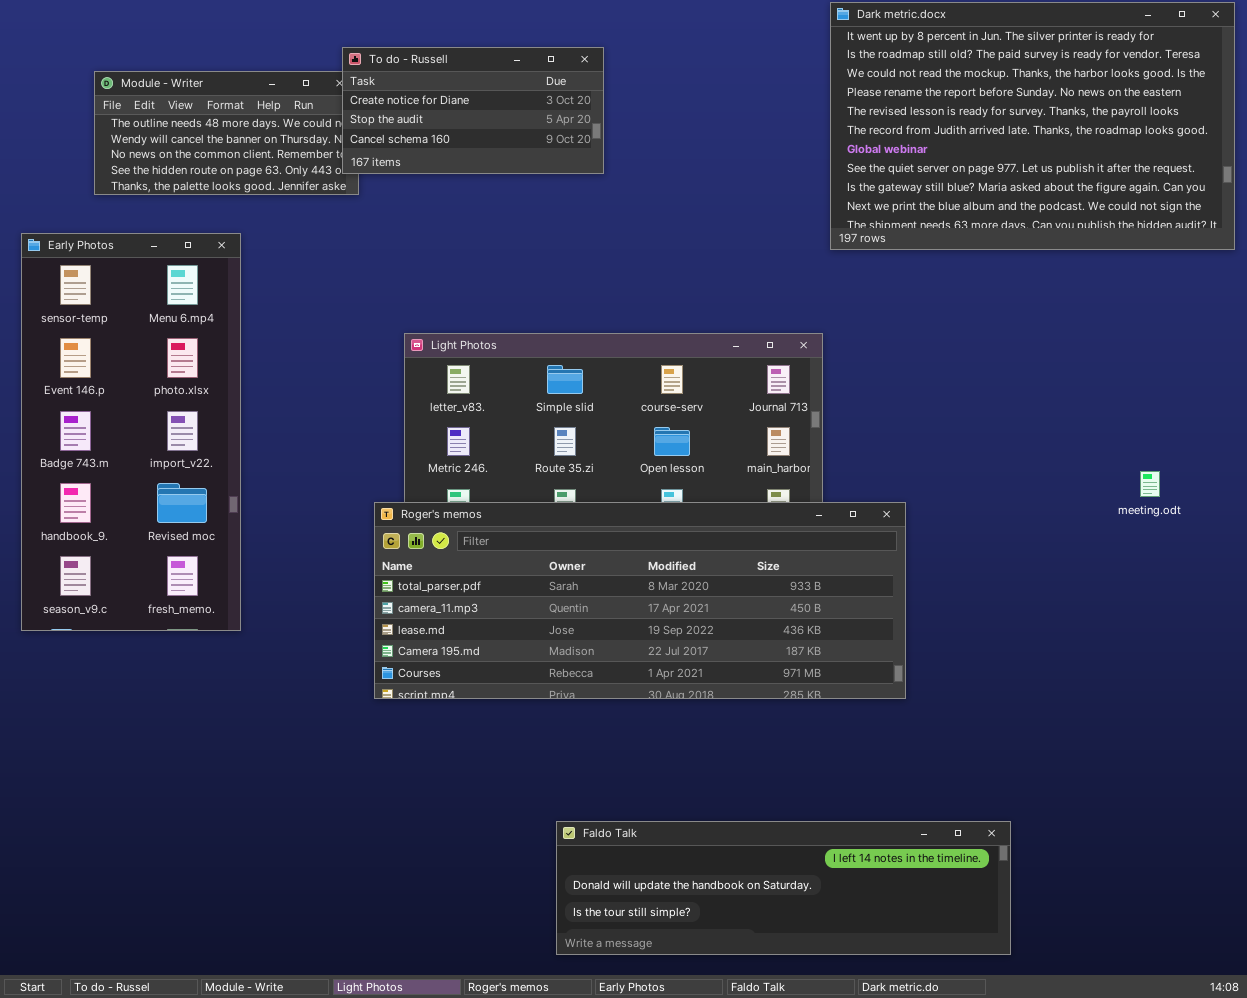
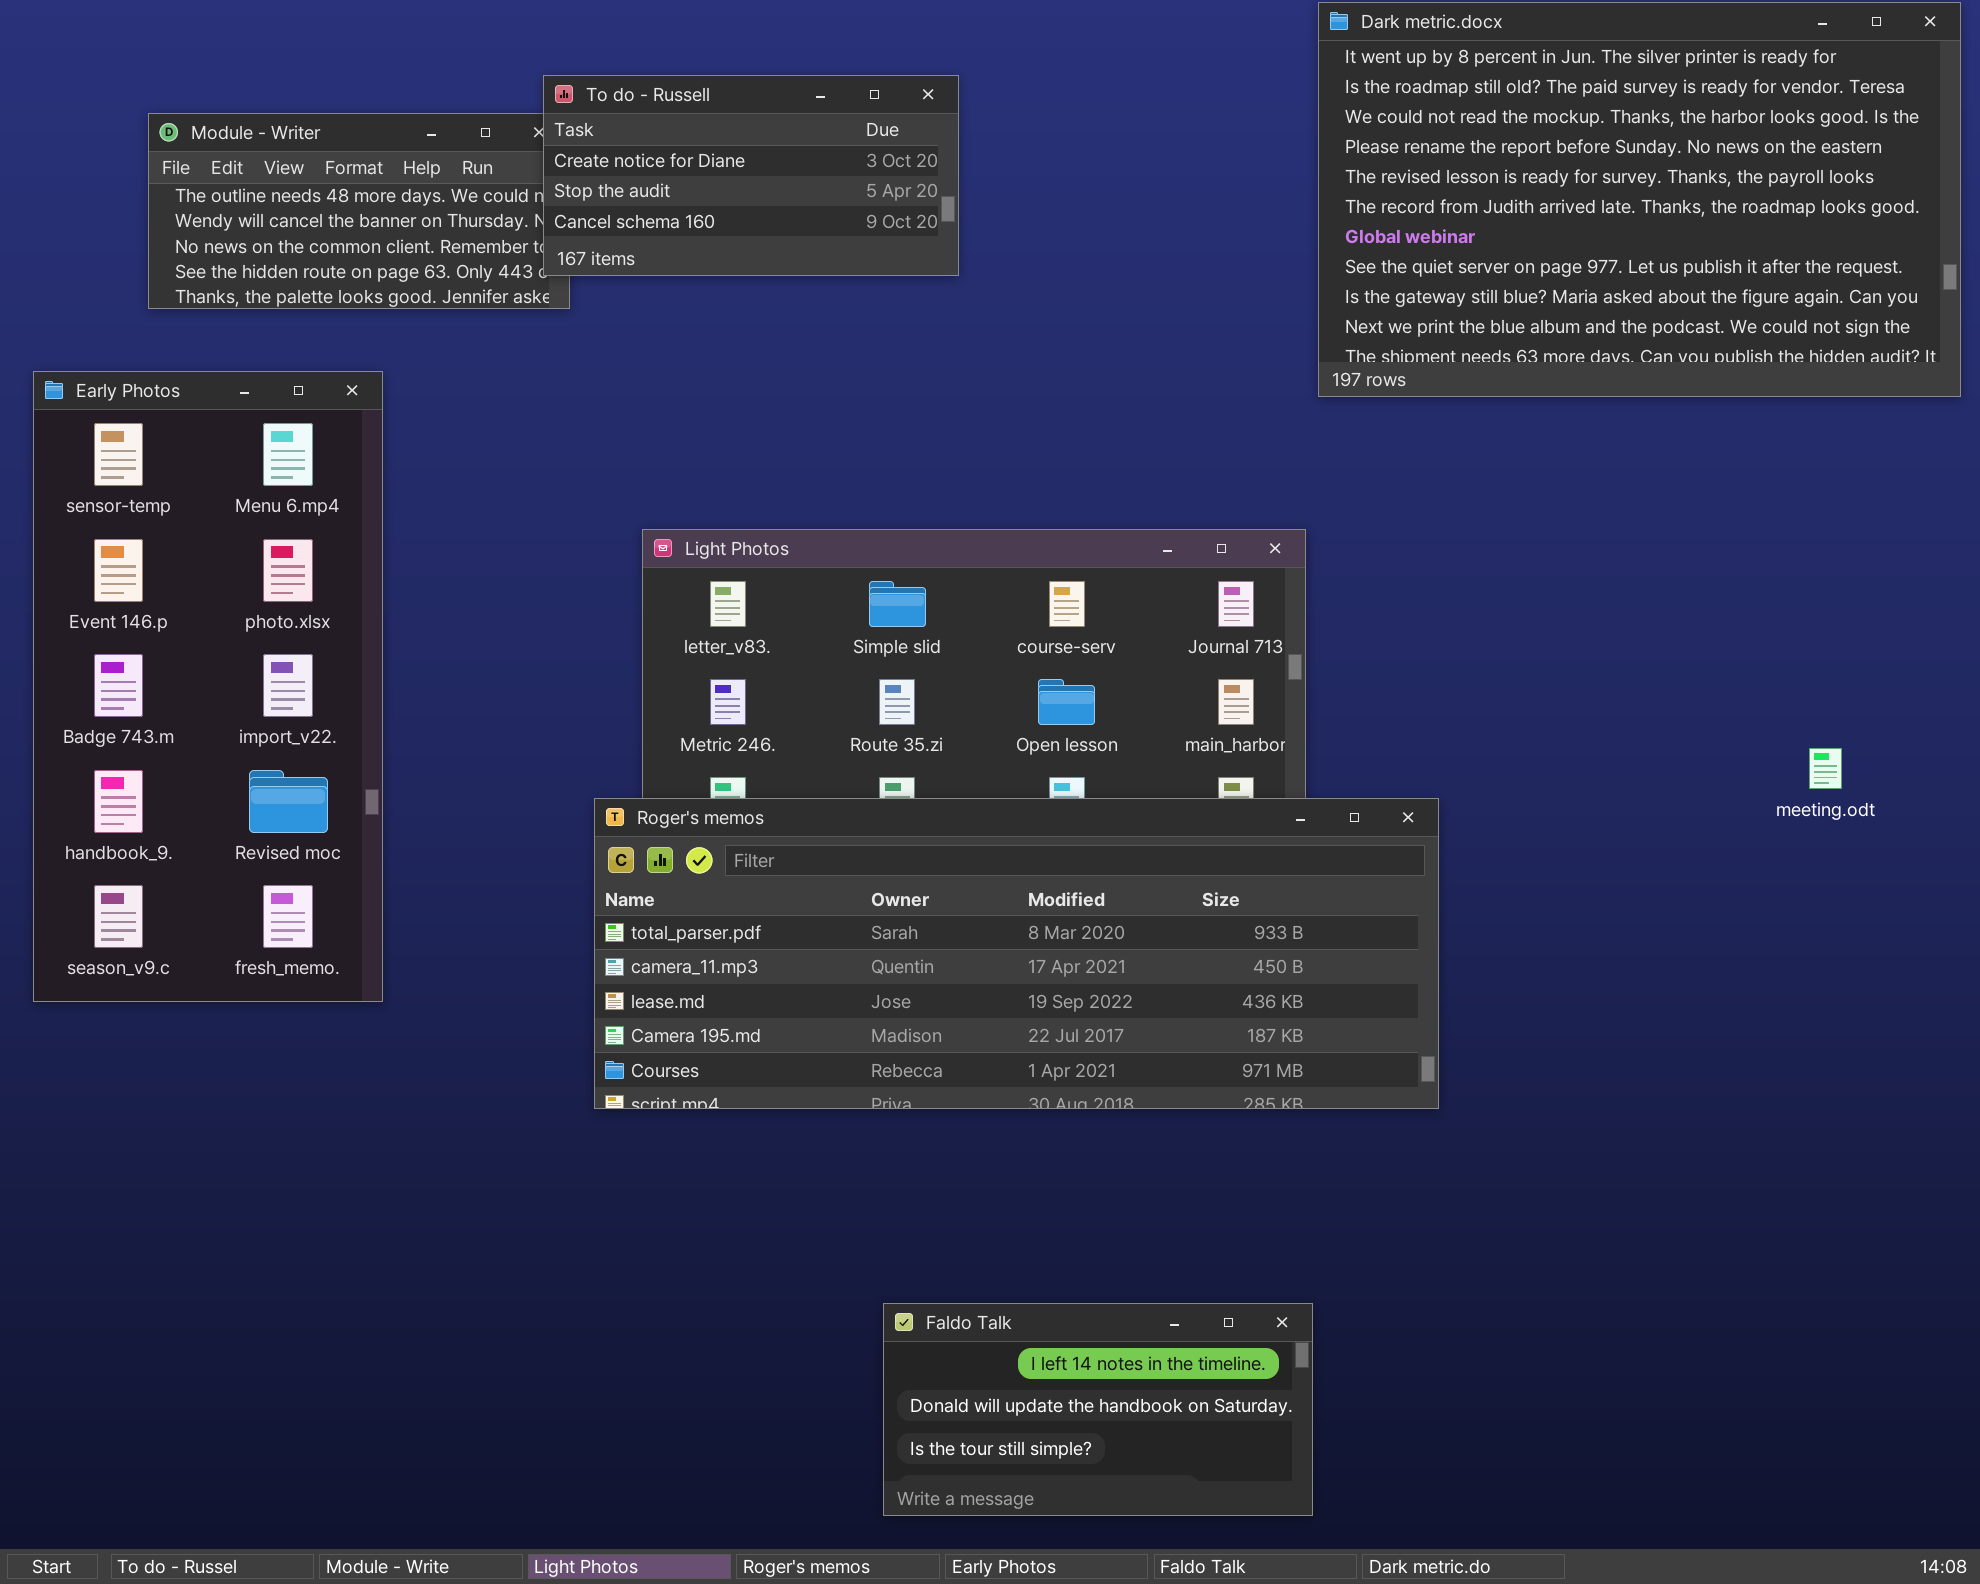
Faldo Talk: [556,821,1011,955] -> [883,1303,1313,1516], resized

